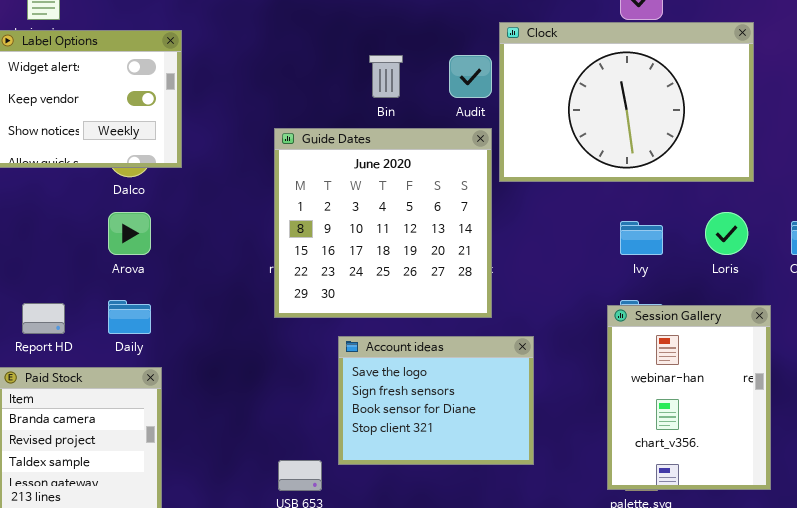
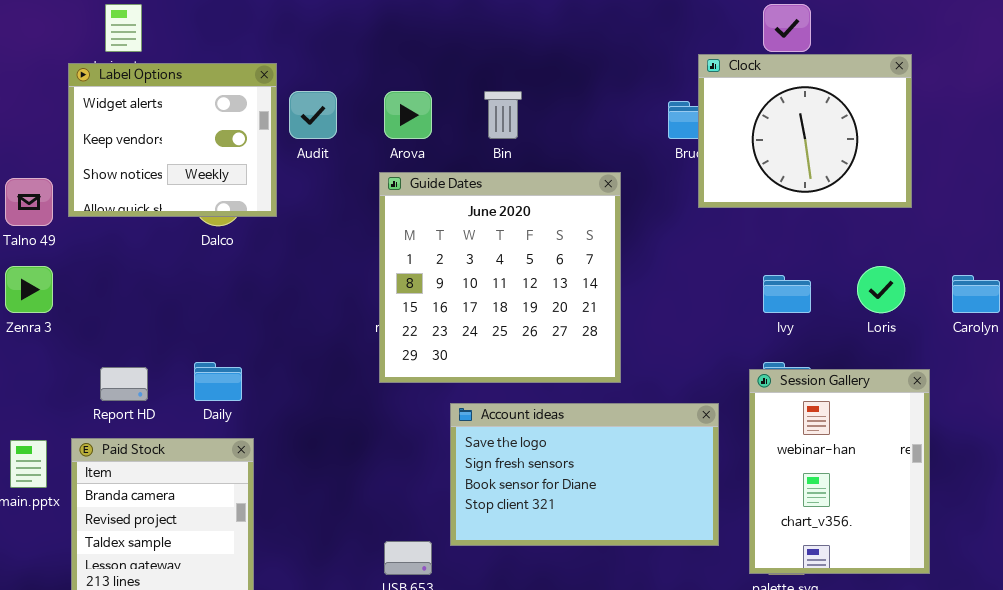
Clock: [499,22,754,182] -> [698,54,912,208], resized
Audit: [449,55,492,98] -> [289,91,337,139], moved
Arova: [108,212,151,255] -> [384,91,432,139], moved
Account ideas: [338,336,534,465] -> [450,403,719,546], resized

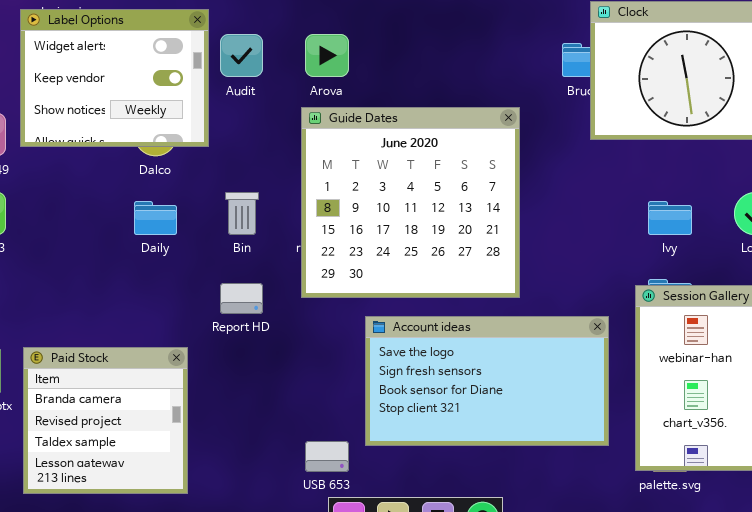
Bin: [484,91,522,139] -> [225,192,259,235], moved
Daily: [194,362,242,401] -> [134,201,177,235], moved
Report HD: [100,367,148,401] -> [220,283,263,314], moved

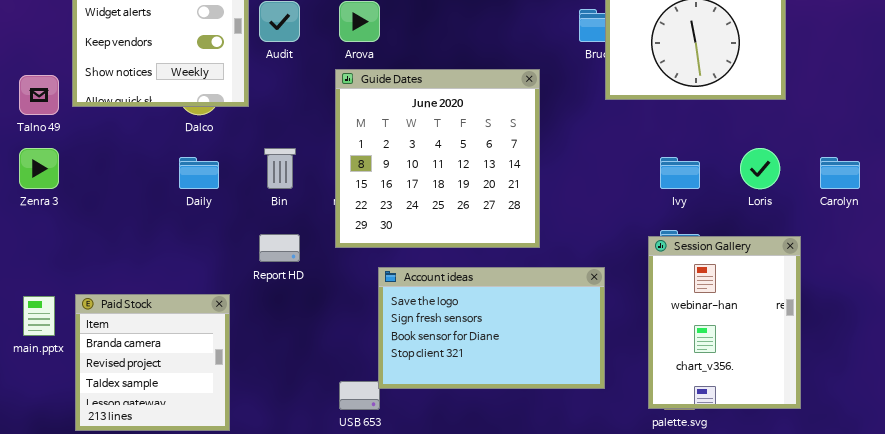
Account ideas: [365,316,609,446] -> [378,267,605,389], moved

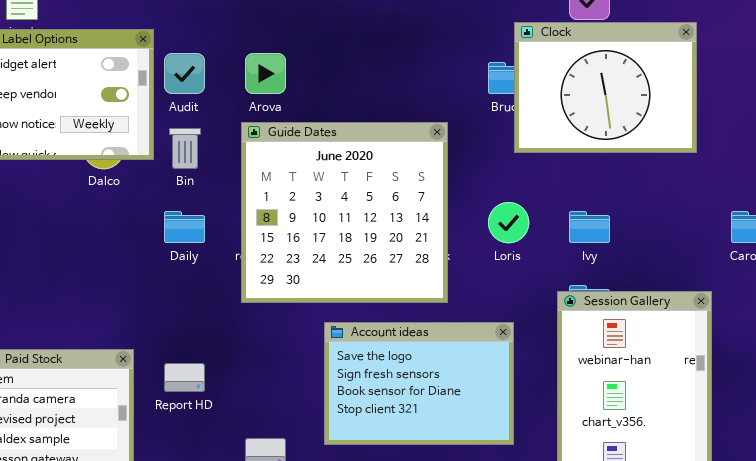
Bin: [264,148,296,189] -> [169,128,201,169], moved
Loris: [740,148,780,189] -> [488,202,529,243], moved
Daily: [179,157,219,189] -> [164,211,205,243], moved
Report HD: [259,234,300,262] -> [164,363,205,392], moved
Account ideas: [378,267,605,389] -> [324,322,514,445], resized

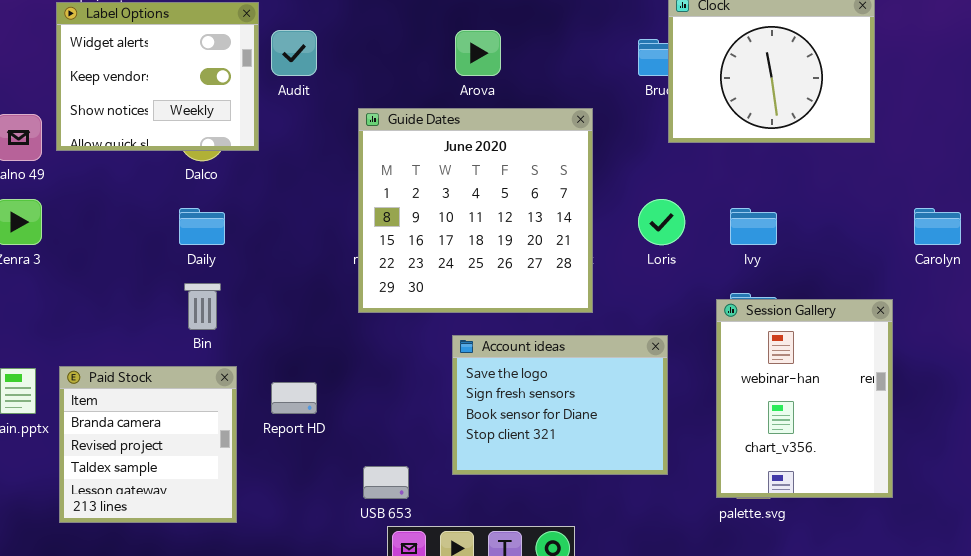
Arova: [245,53,286,94] -> [455,30,501,76], moved
Bin: [169,128,201,169] -> [184,283,221,330], moved
Daily: [164,211,205,243] -> [179,208,225,245], moved

